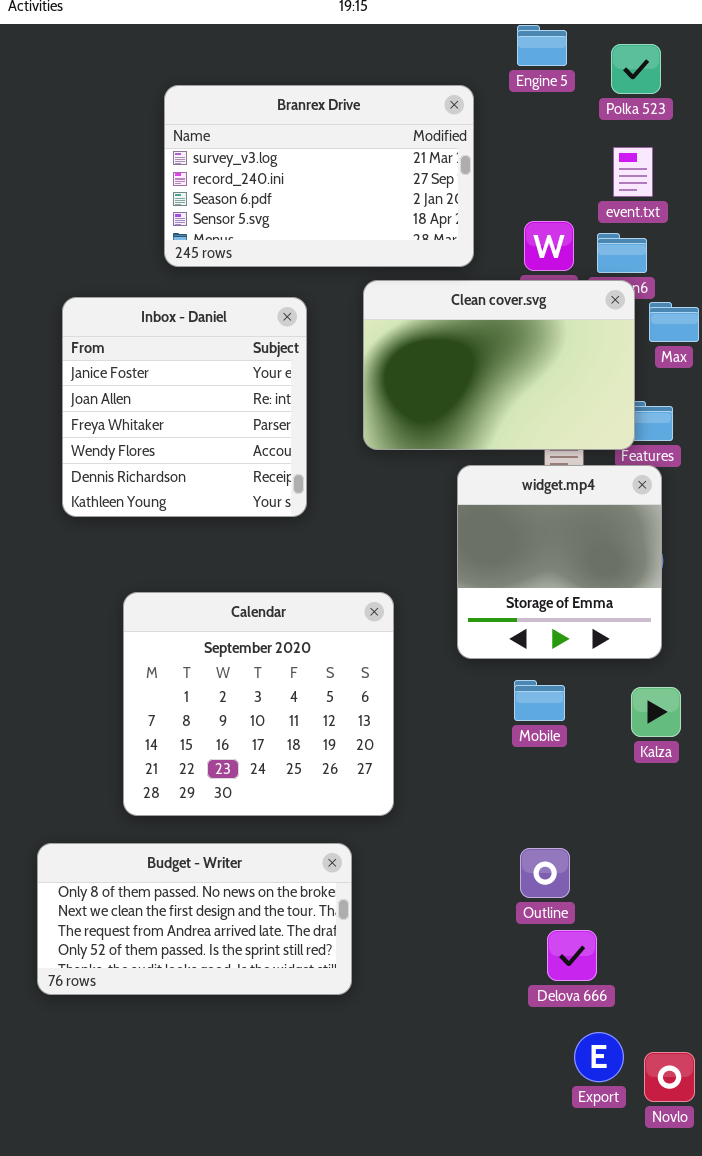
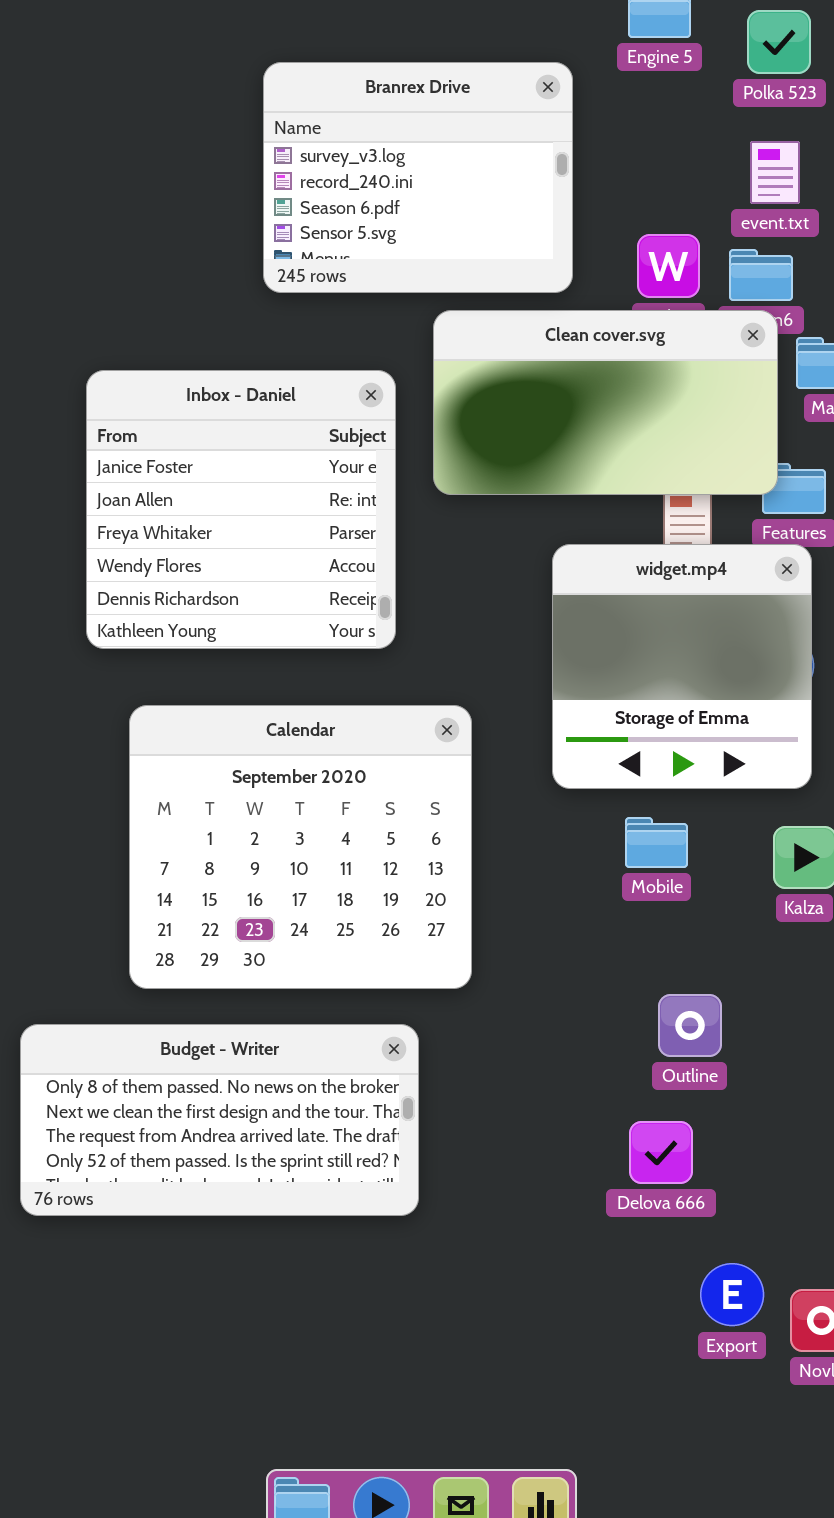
Branrex Drive: [164,85,474,267] -> [263,62,573,293], resized
Clean cover.svg: [363,280,635,450] -> [433,310,778,495], resized
Inbox - Daniel: [62,297,307,517] -> [86,370,396,649], moved
Outline: [520,848,570,898] -> [658,994,722,1057], moved
Delova 666: [547,930,597,981] -> [629,1121,693,1184], moved

